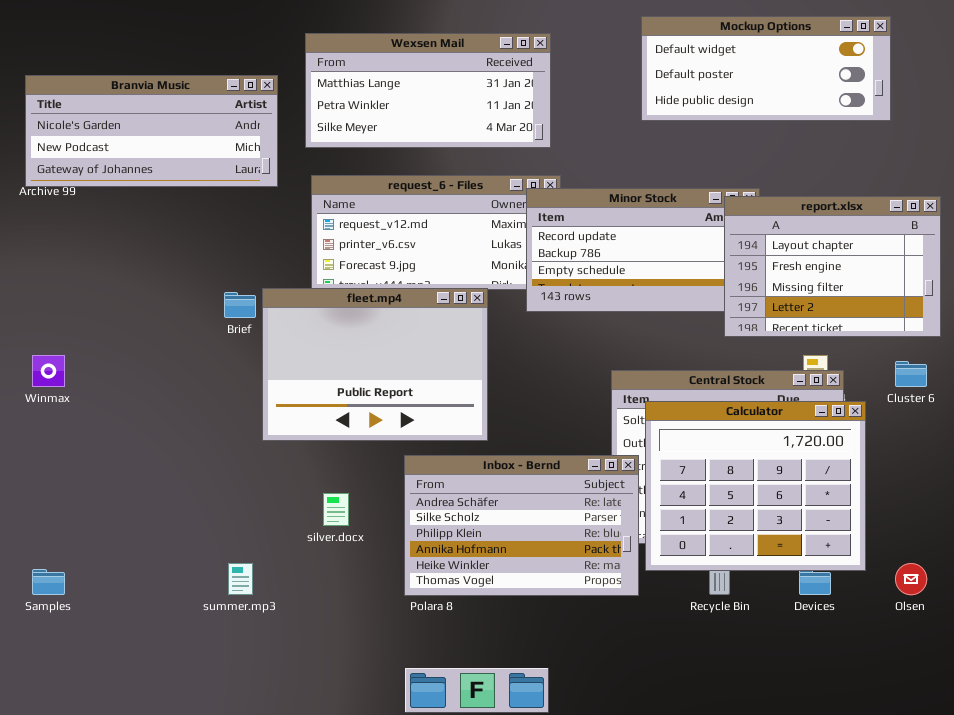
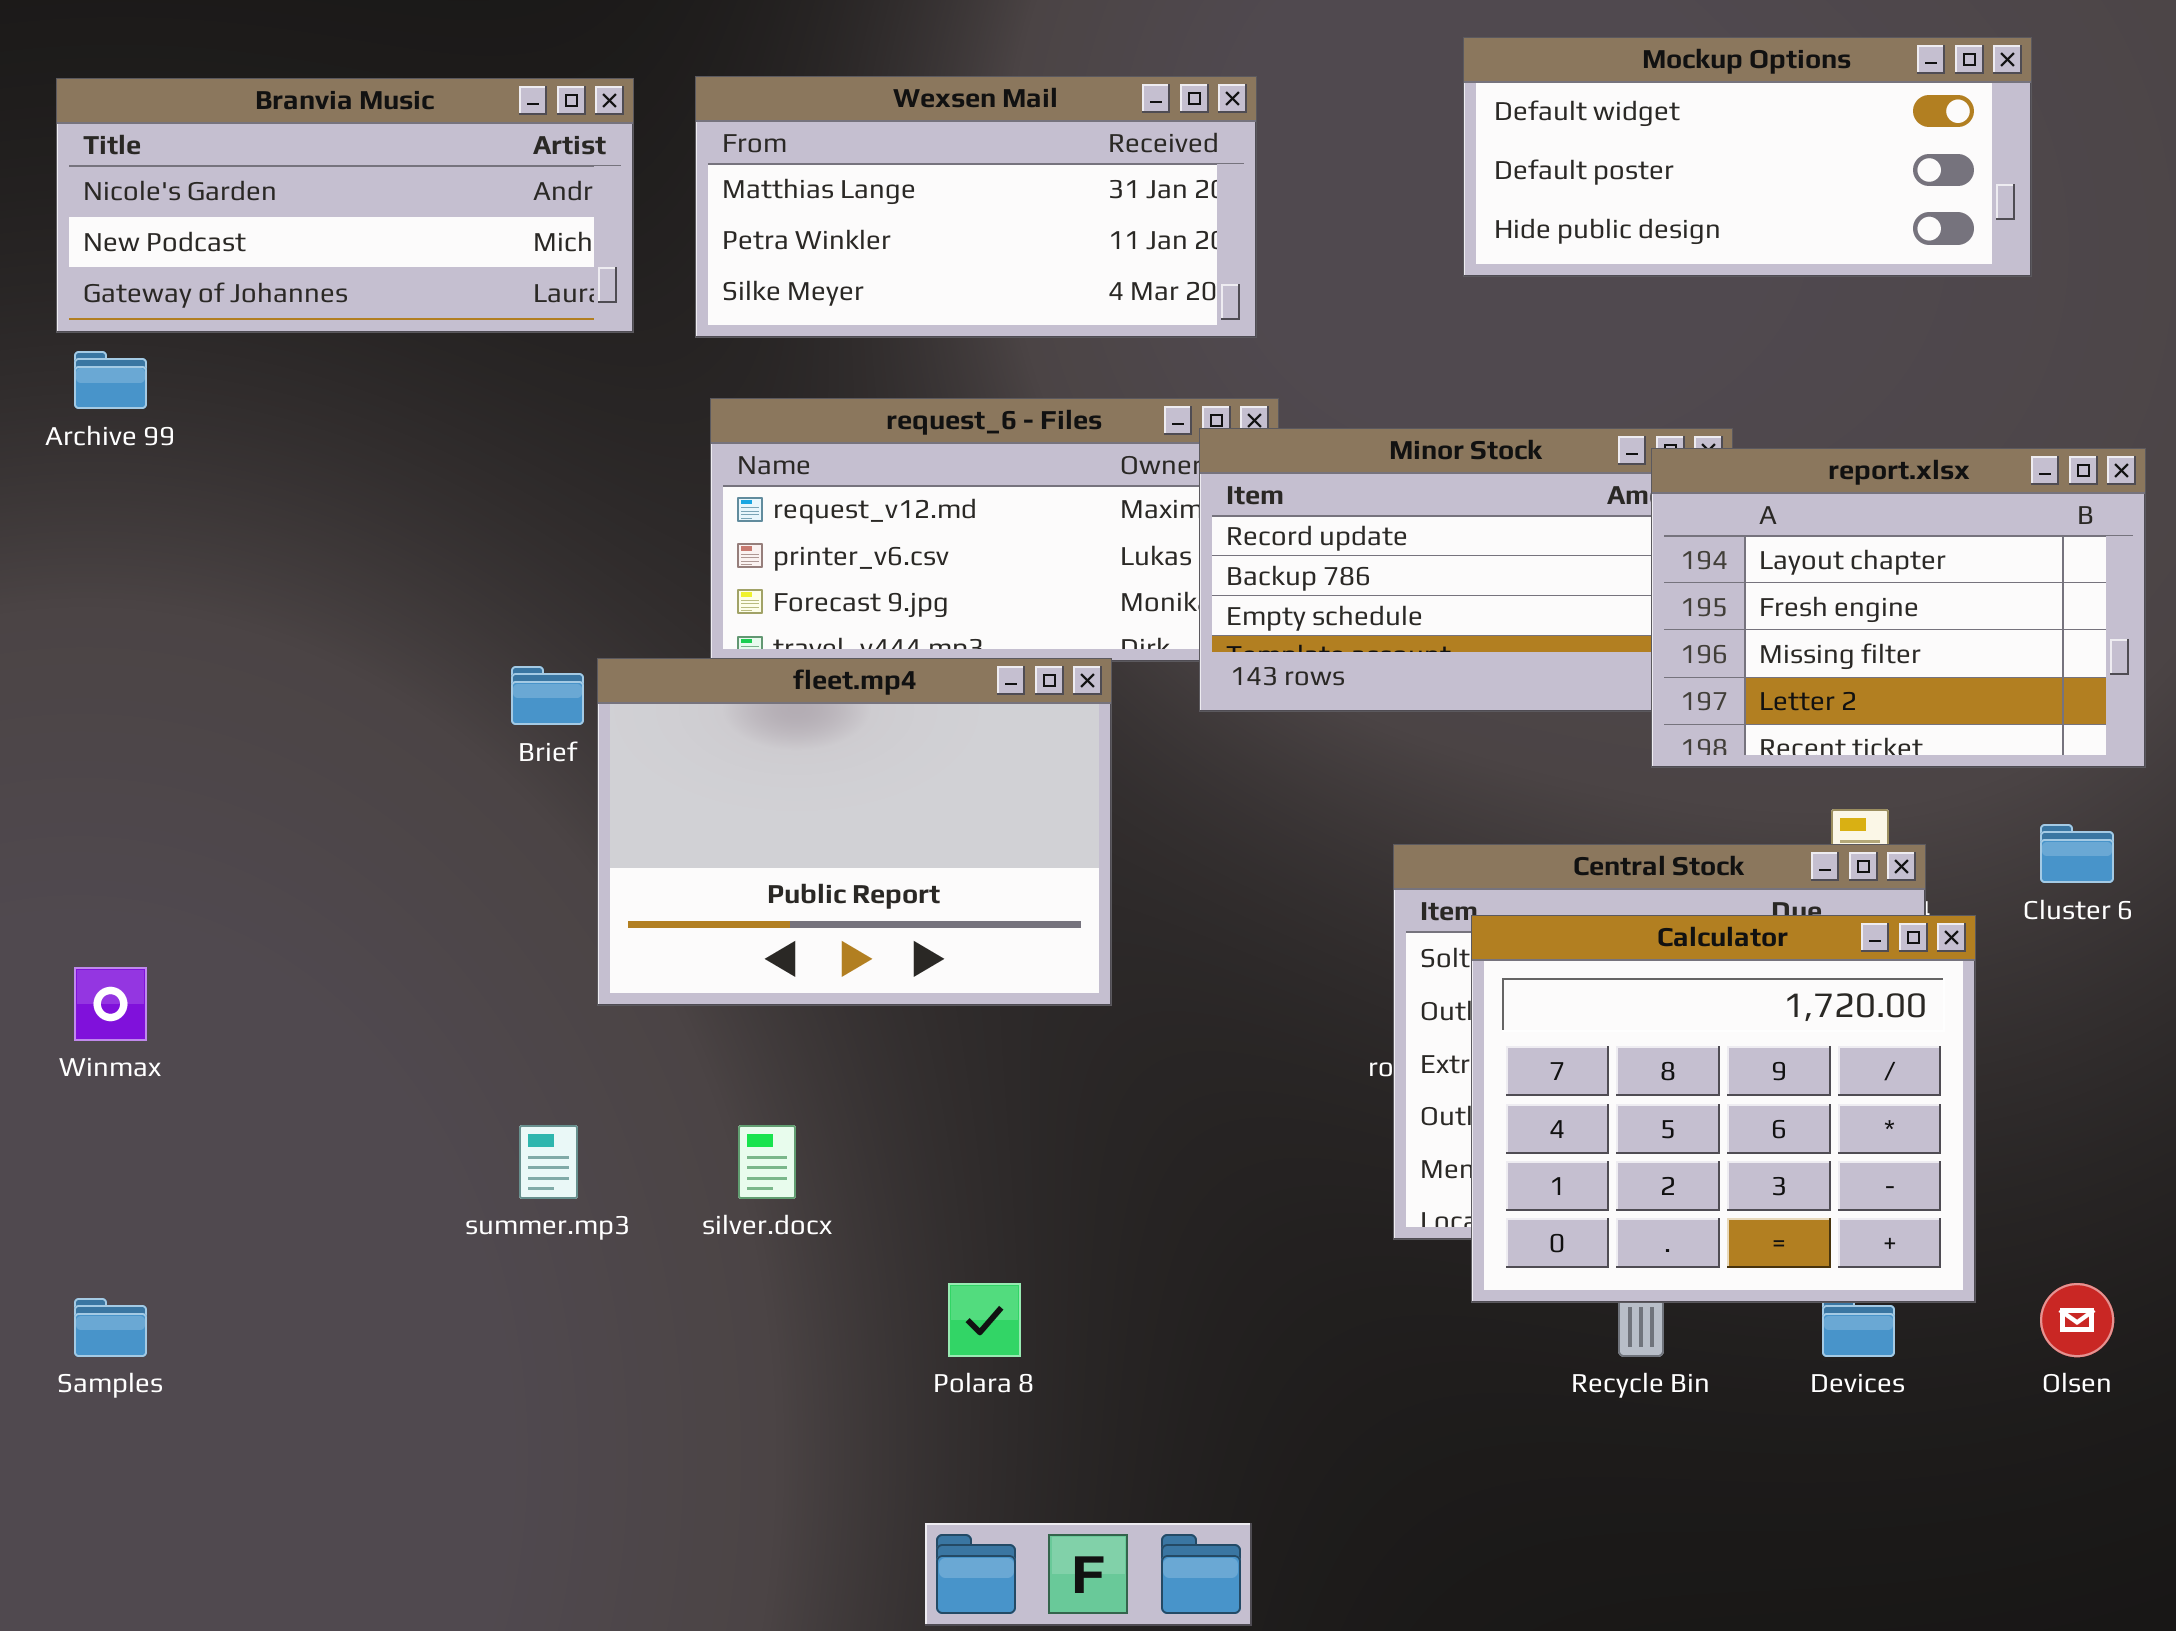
Branvia Music: [25,75,278,187] -> [56,78,634,333], moved
Winmax: [32,355,65,387] -> [74,967,147,1041], moved
Inbox - Bernd: [404,455,639,596] -> none, closed
summer.mp3: [228,563,253,595] -> [519,1125,578,1199], moved

